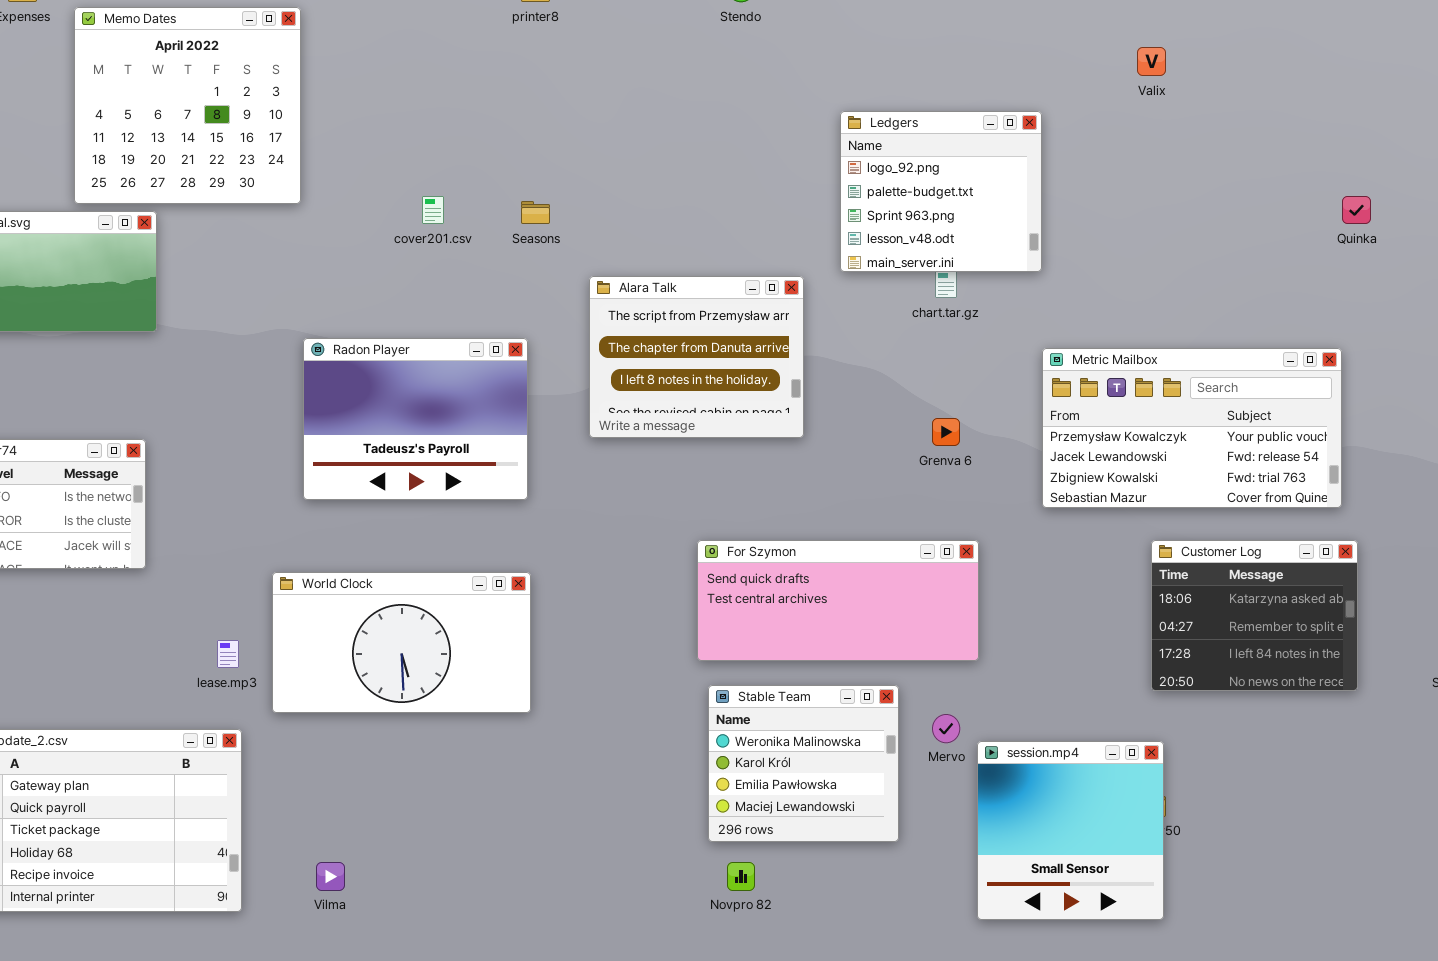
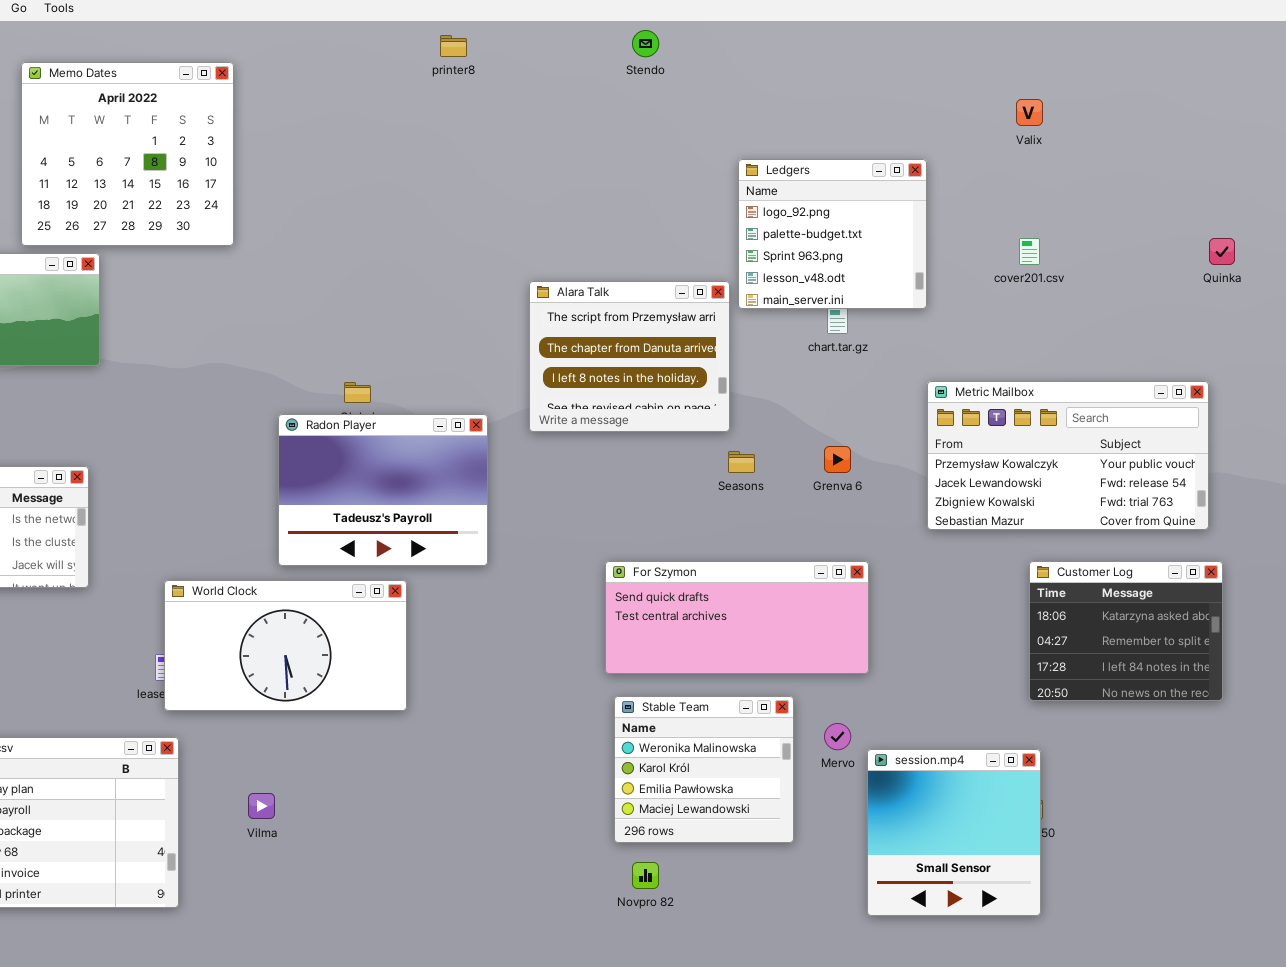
cover201.csv: [422,196,444,224] -> [1019,238,1040,265], moved
Seasons: [521,201,550,224] -> [728,451,755,473], moved
Alara Talk: [589,276,804,438] -> [529,281,730,432], moved
Radon Player: [303,338,528,500] -> [278,414,488,566], moved
World Clock: [272,572,531,713] -> [164,580,407,711], moved
Vilma: [316,862,345,891] -> [248,793,275,819], moved

